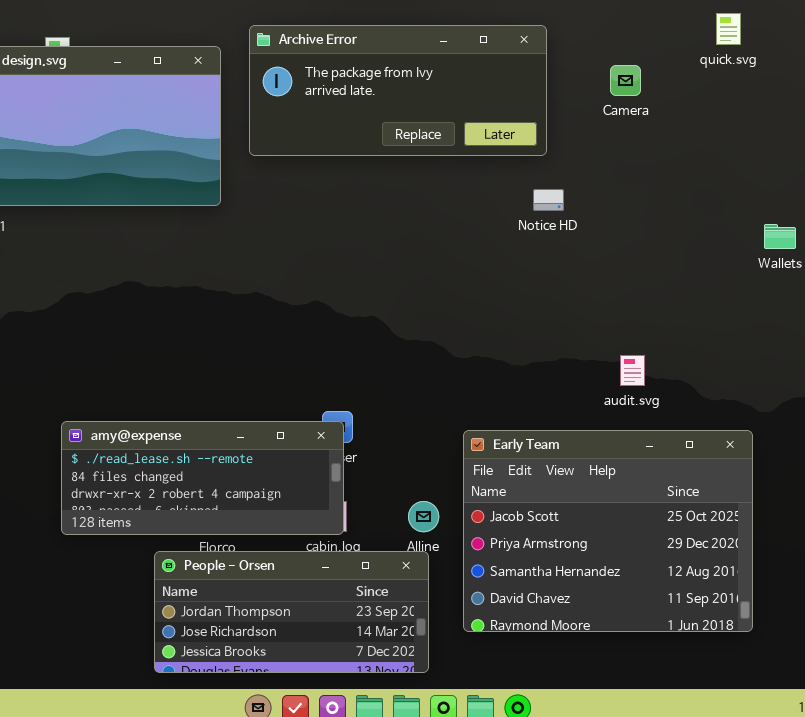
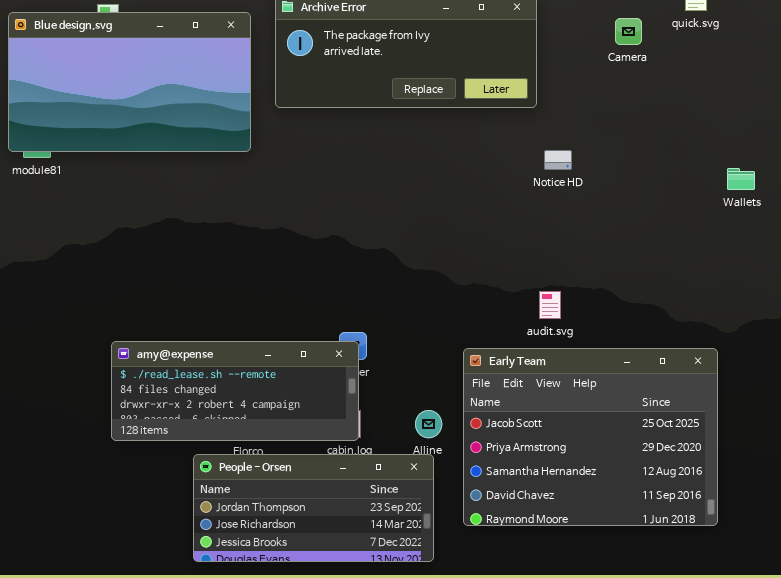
Camera: [610,65,641,96] -> [615,18,642,45], moved
Notice HD: [533,189,564,211] -> [544,150,572,170], moved
audit.svg: [620,355,645,386] -> [539,291,561,319], moved

